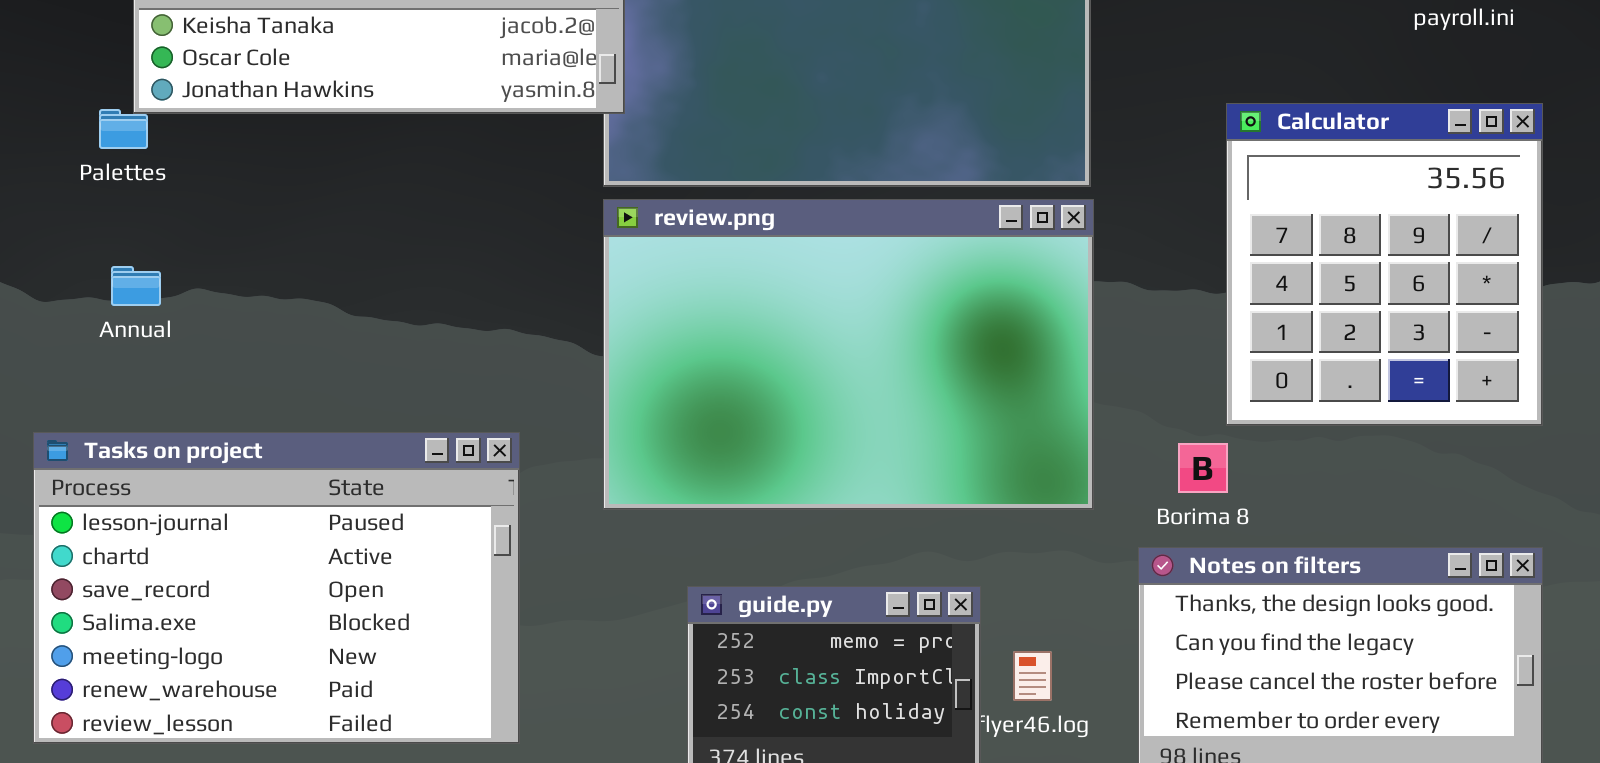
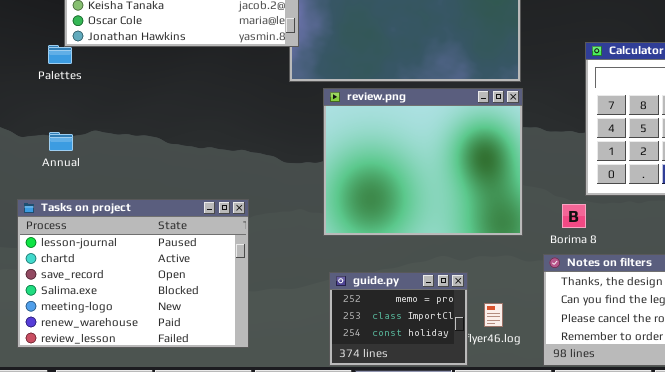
review.png: [603,199,1094,510] -> [323,88,523,236], resized
Annual: [111,266,161,306] -> [49,132,73,151], moved

